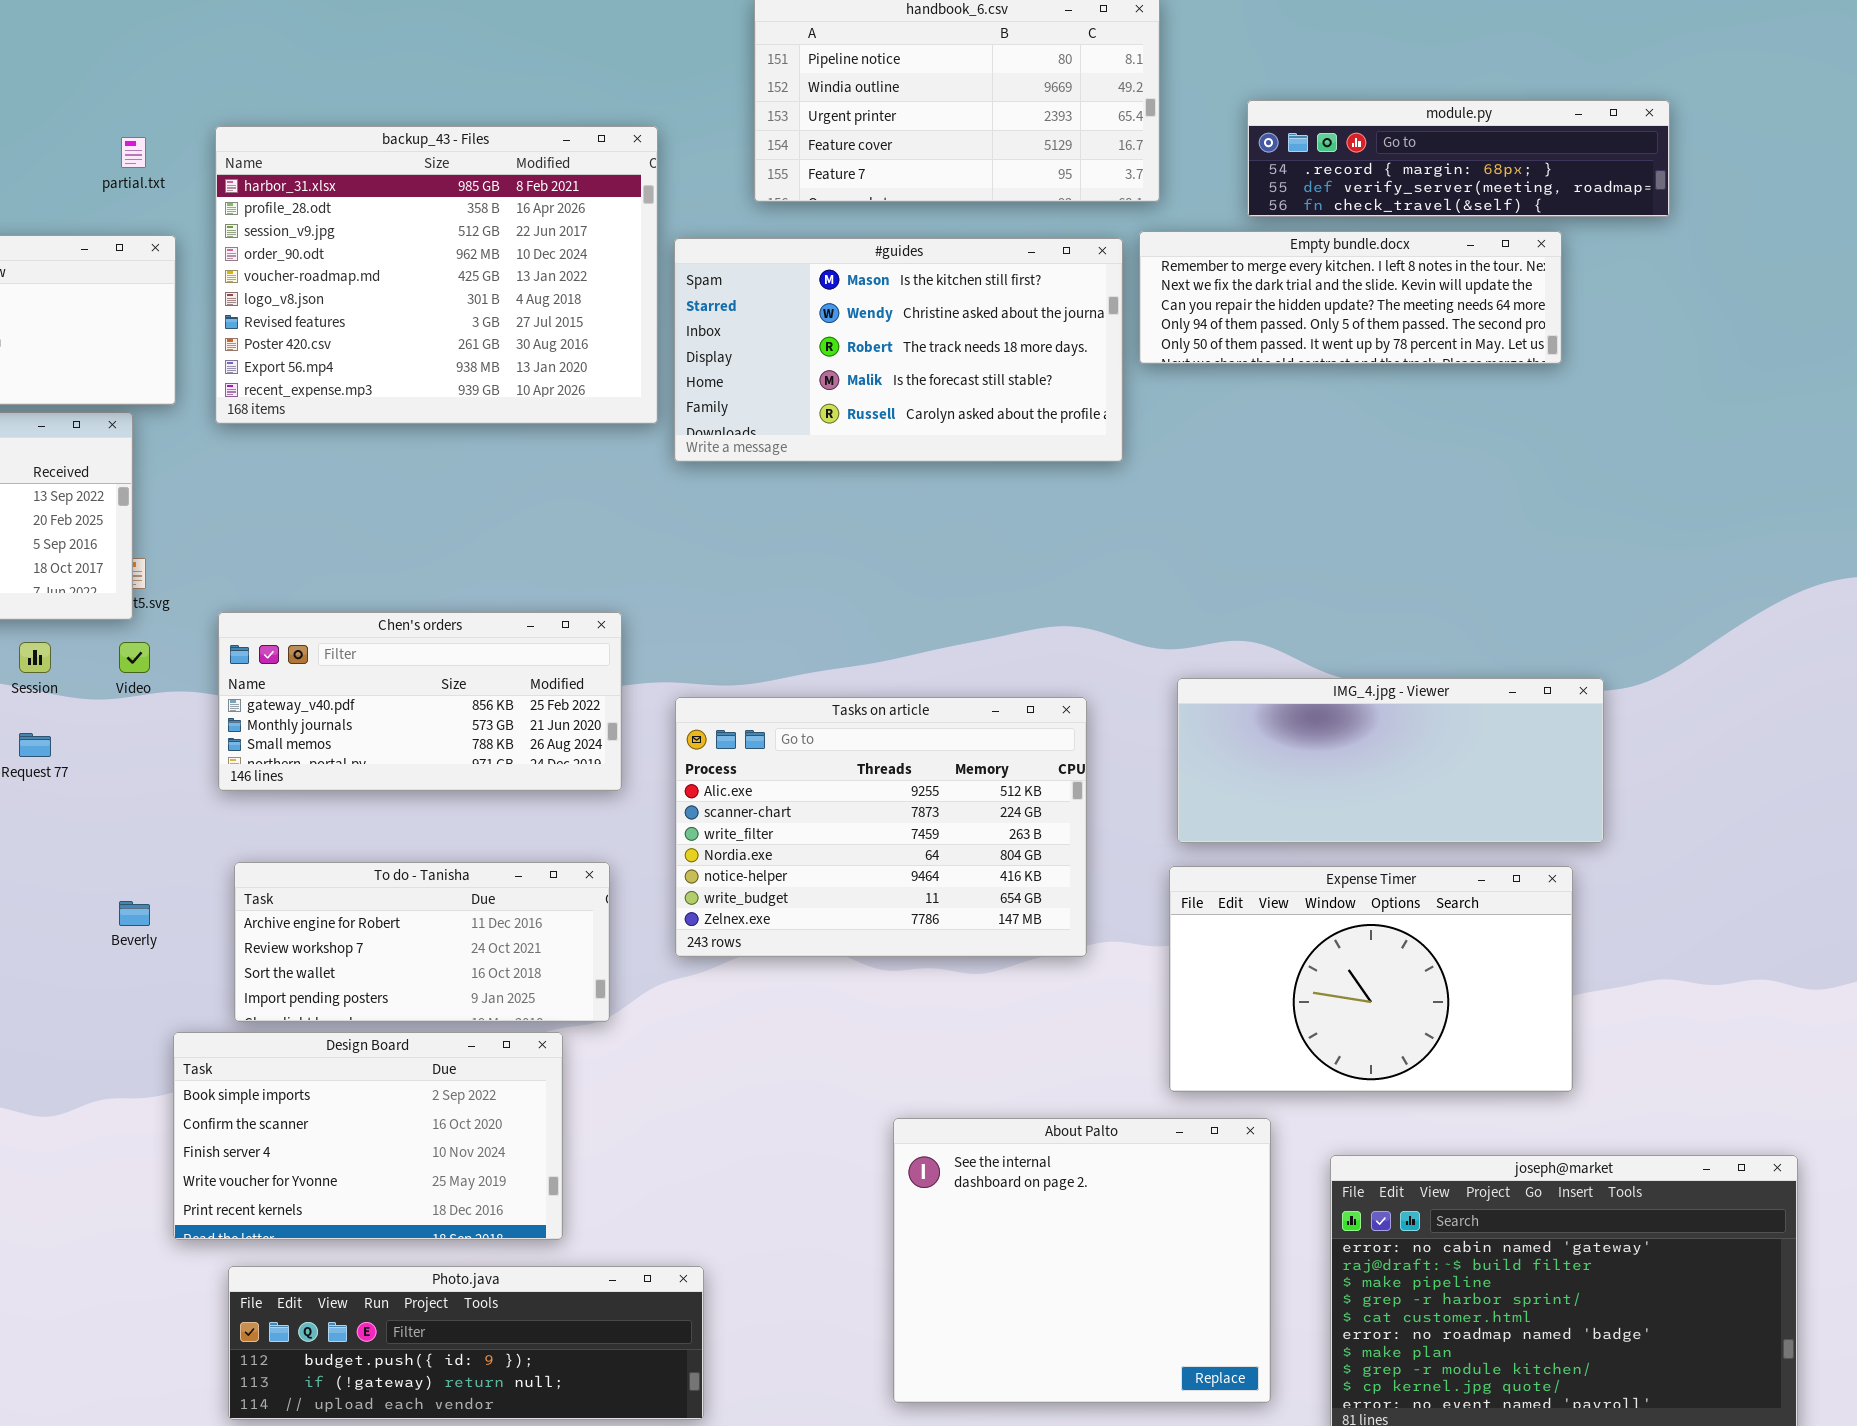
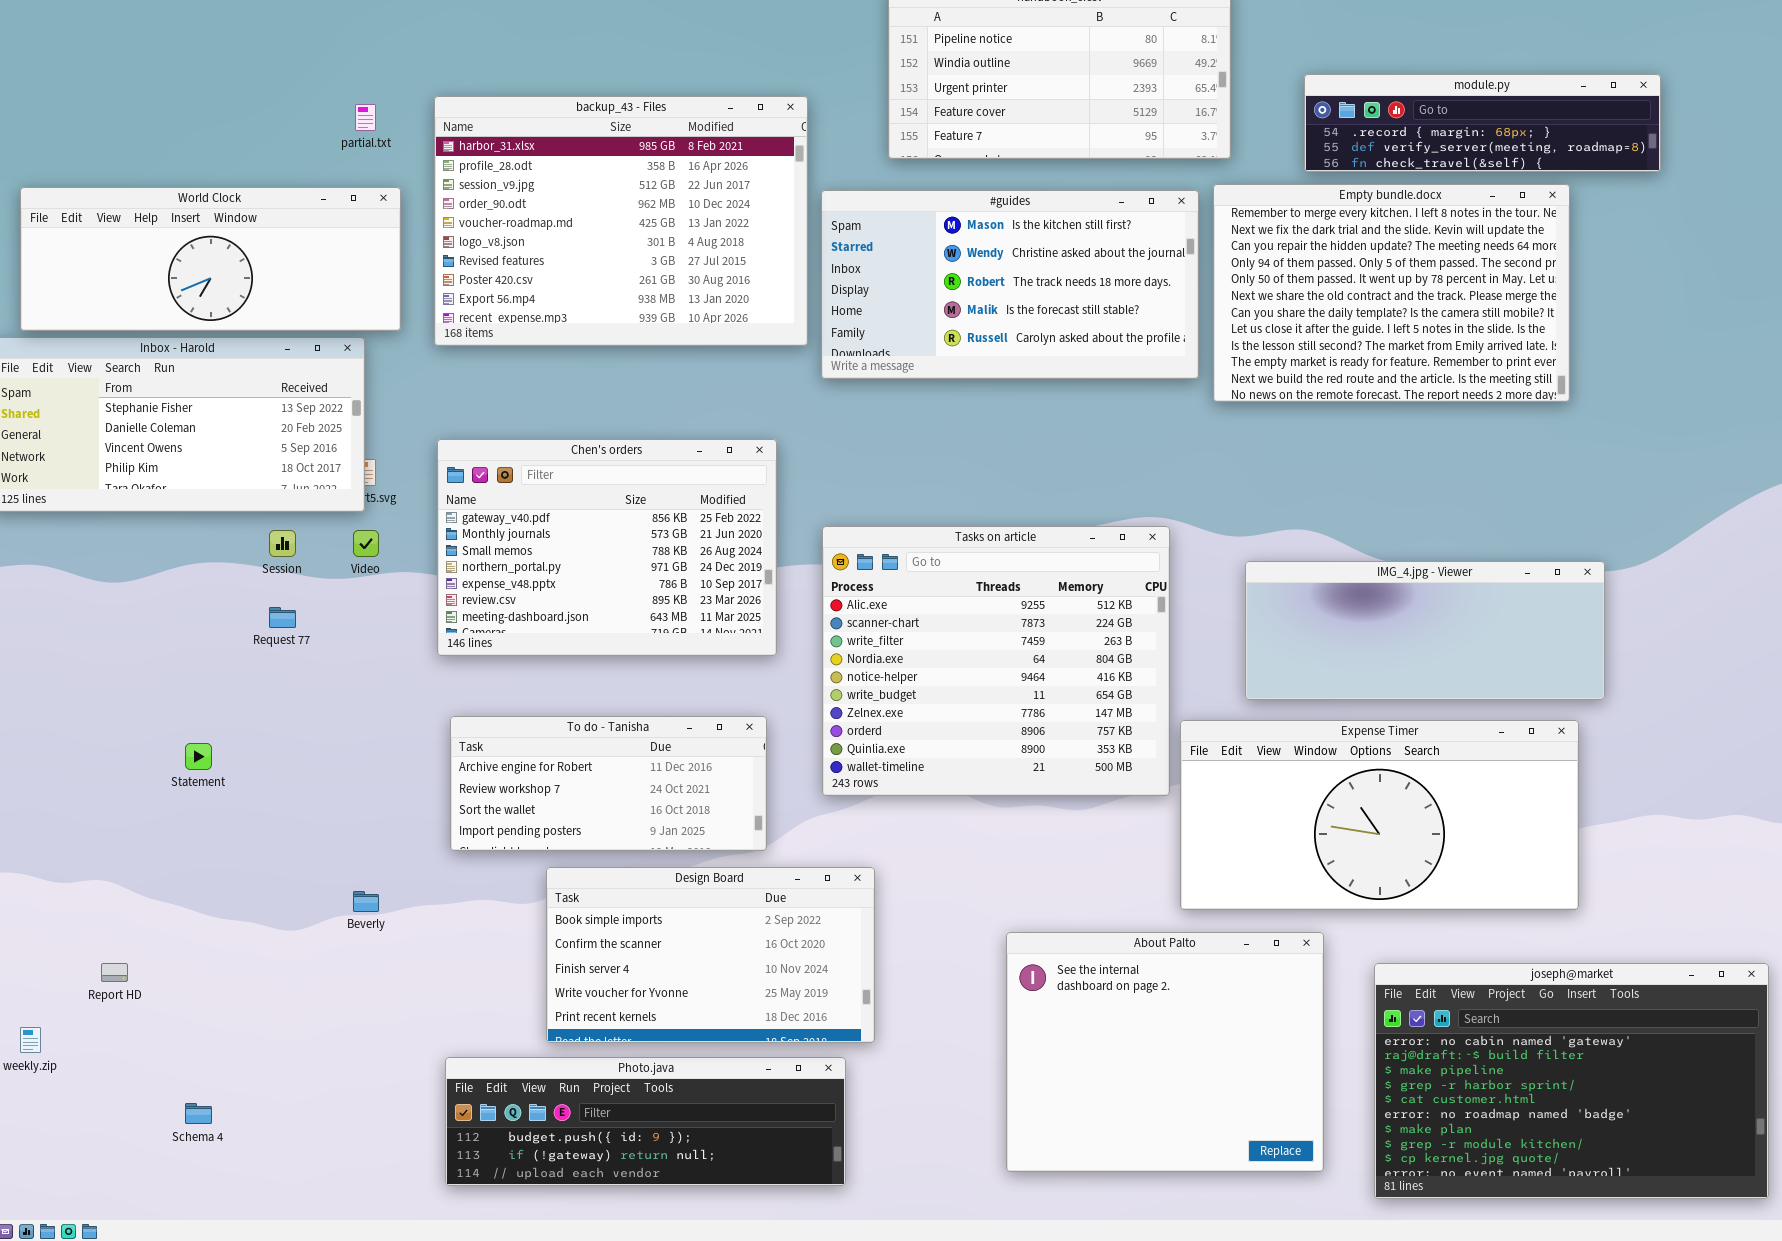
Empty bundle.docx: [1139,231,1562,364] -> [1213,184,1570,402], resized
Chen's orders: [218,612,622,791] -> [437,439,777,656], resized
Tasks on article: [675,697,1087,957] -> [822,526,1170,796], resized
Expense Timer: [1169,866,1573,1092] -> [1180,720,1579,910], resized
Beverly: [119,901,150,926] -> [353,891,379,912], moved
Design Board: [173,1032,563,1240] -> [546,867,875,1043], moved

